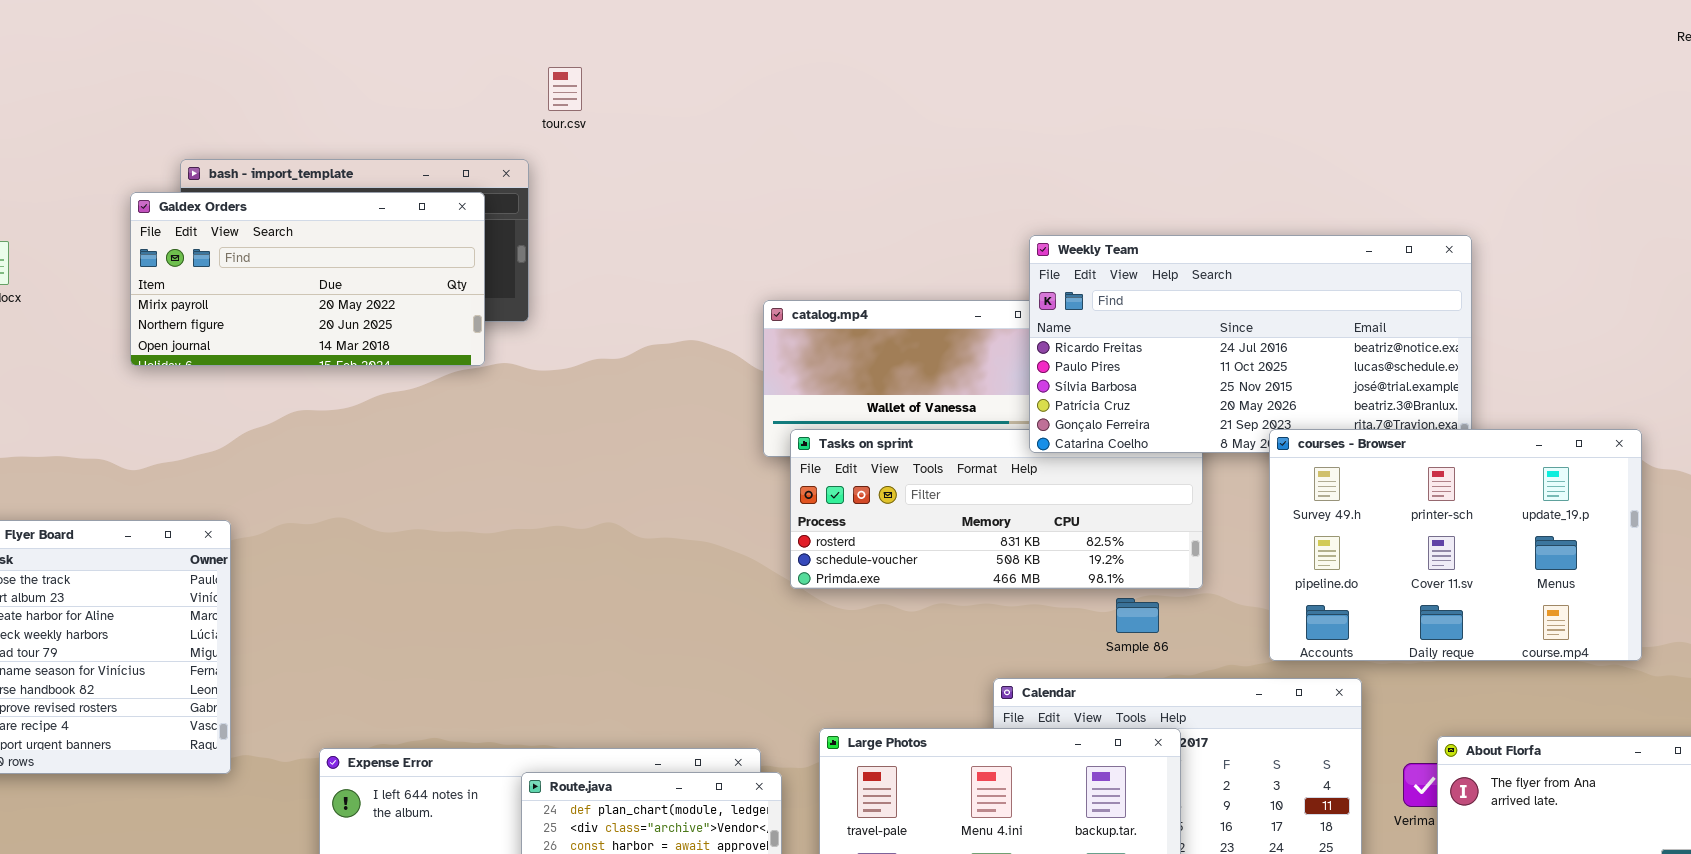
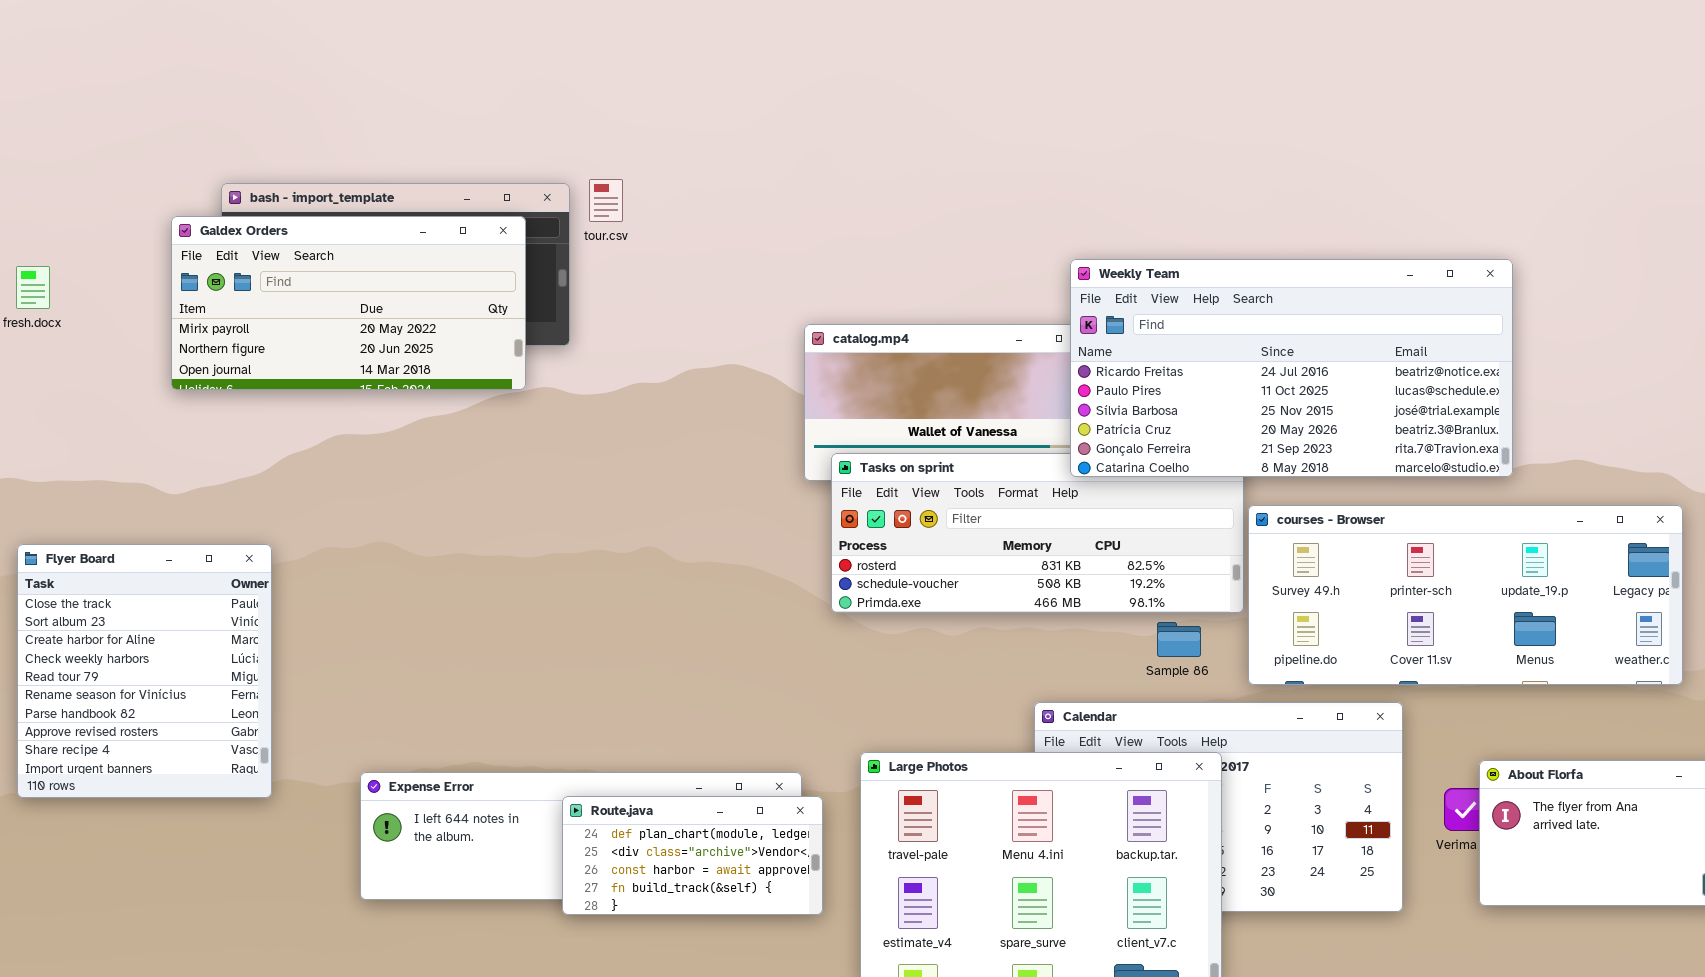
tour.csv: [548,67,582,111] -> [589,179,623,222], moved
courses - Browser: [1269,429,1642,661] -> [1248,505,1683,685], resized

